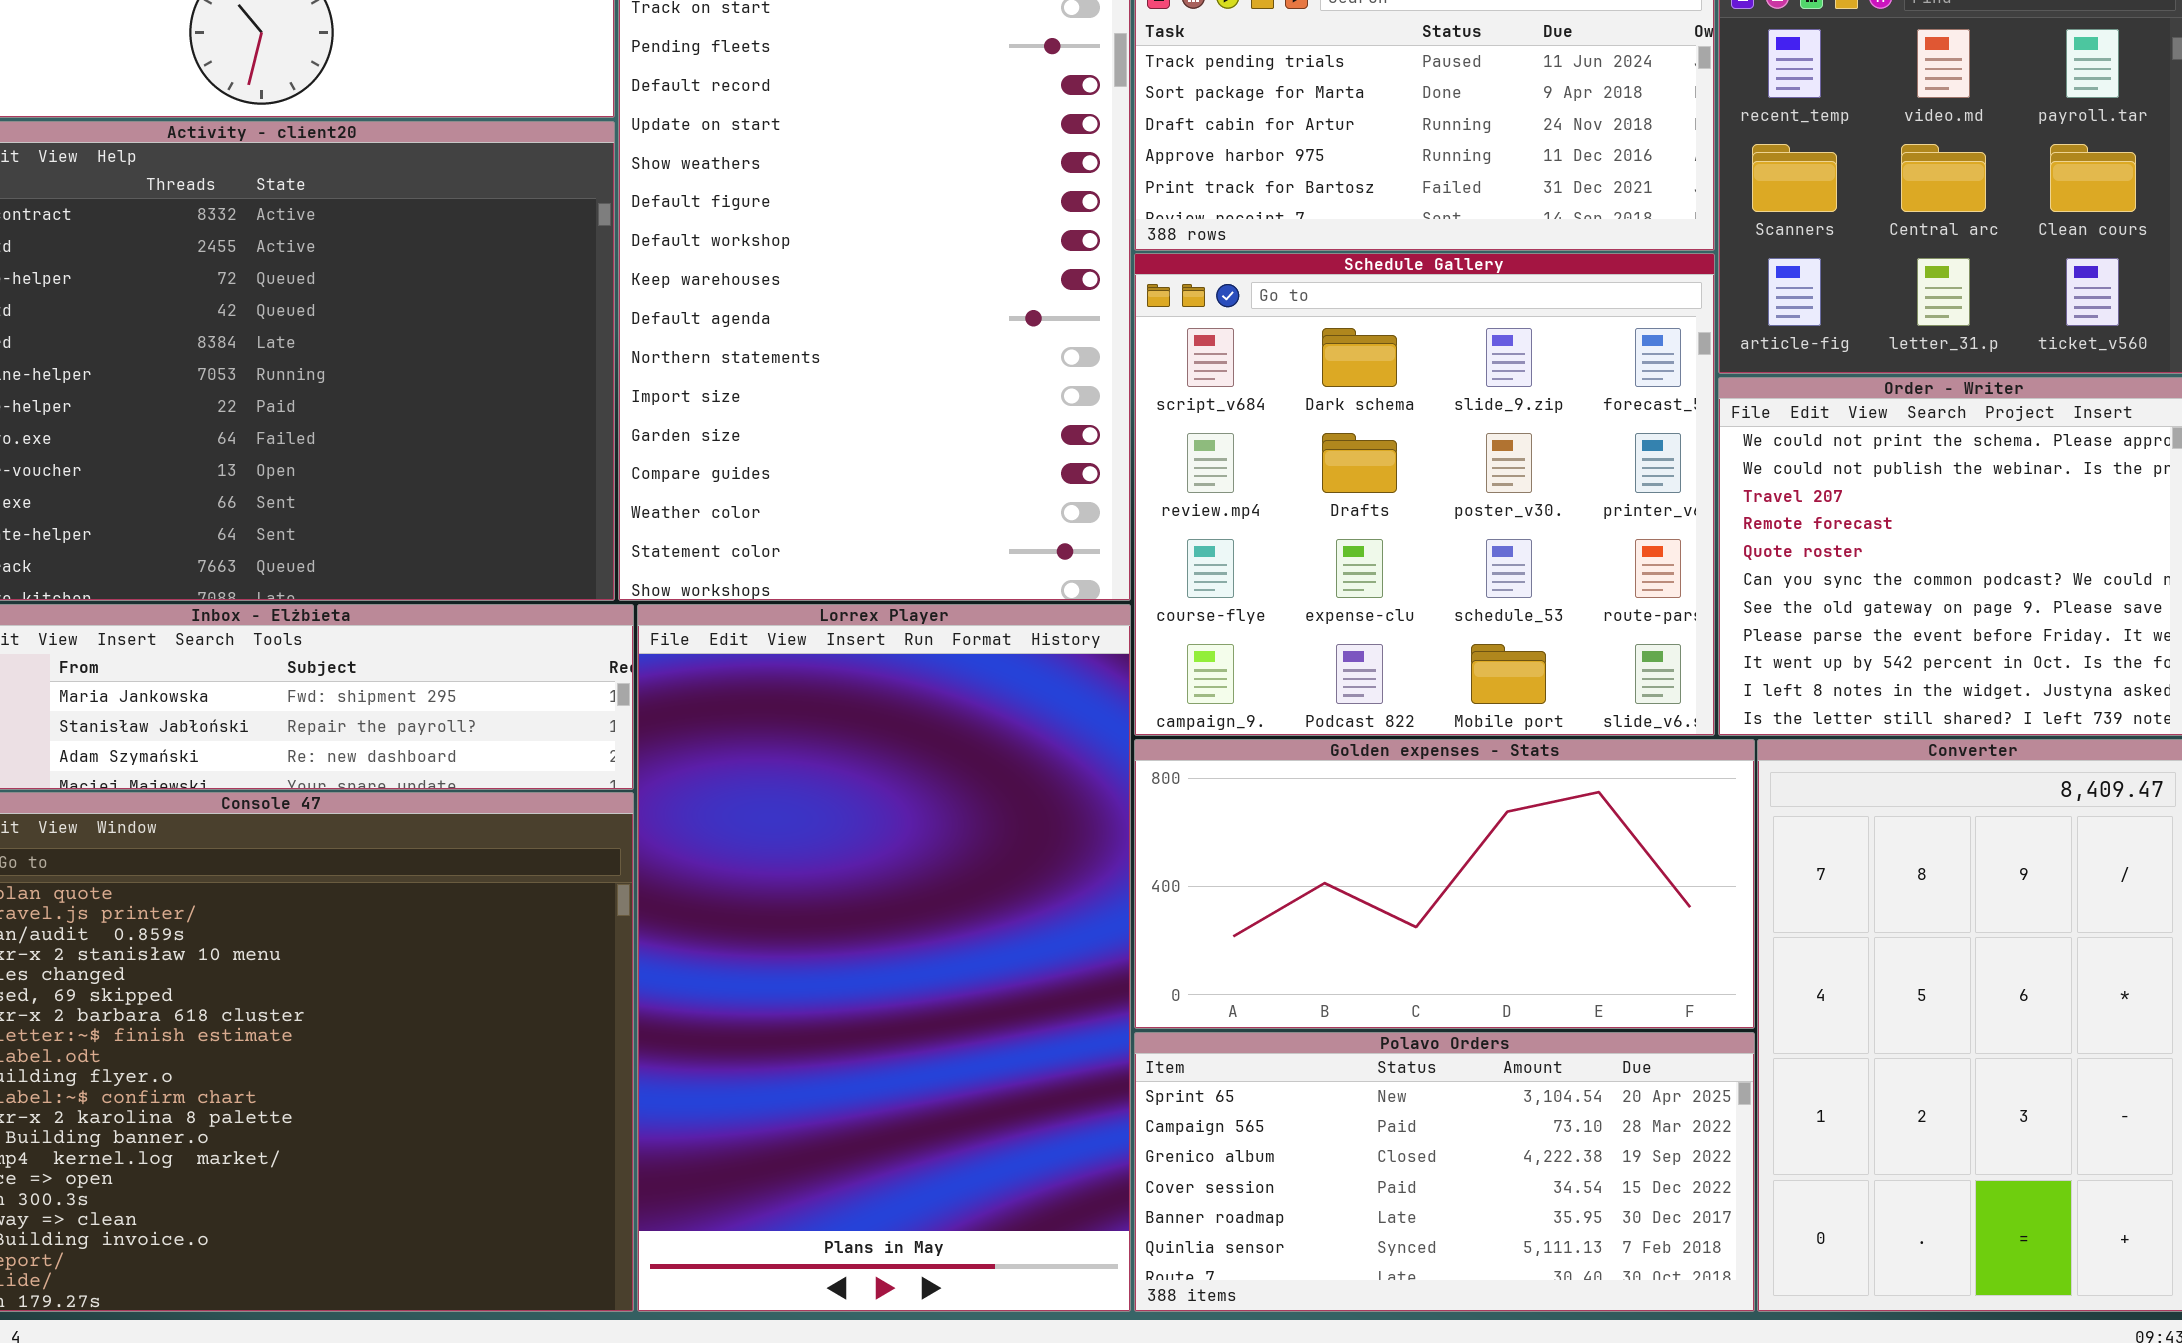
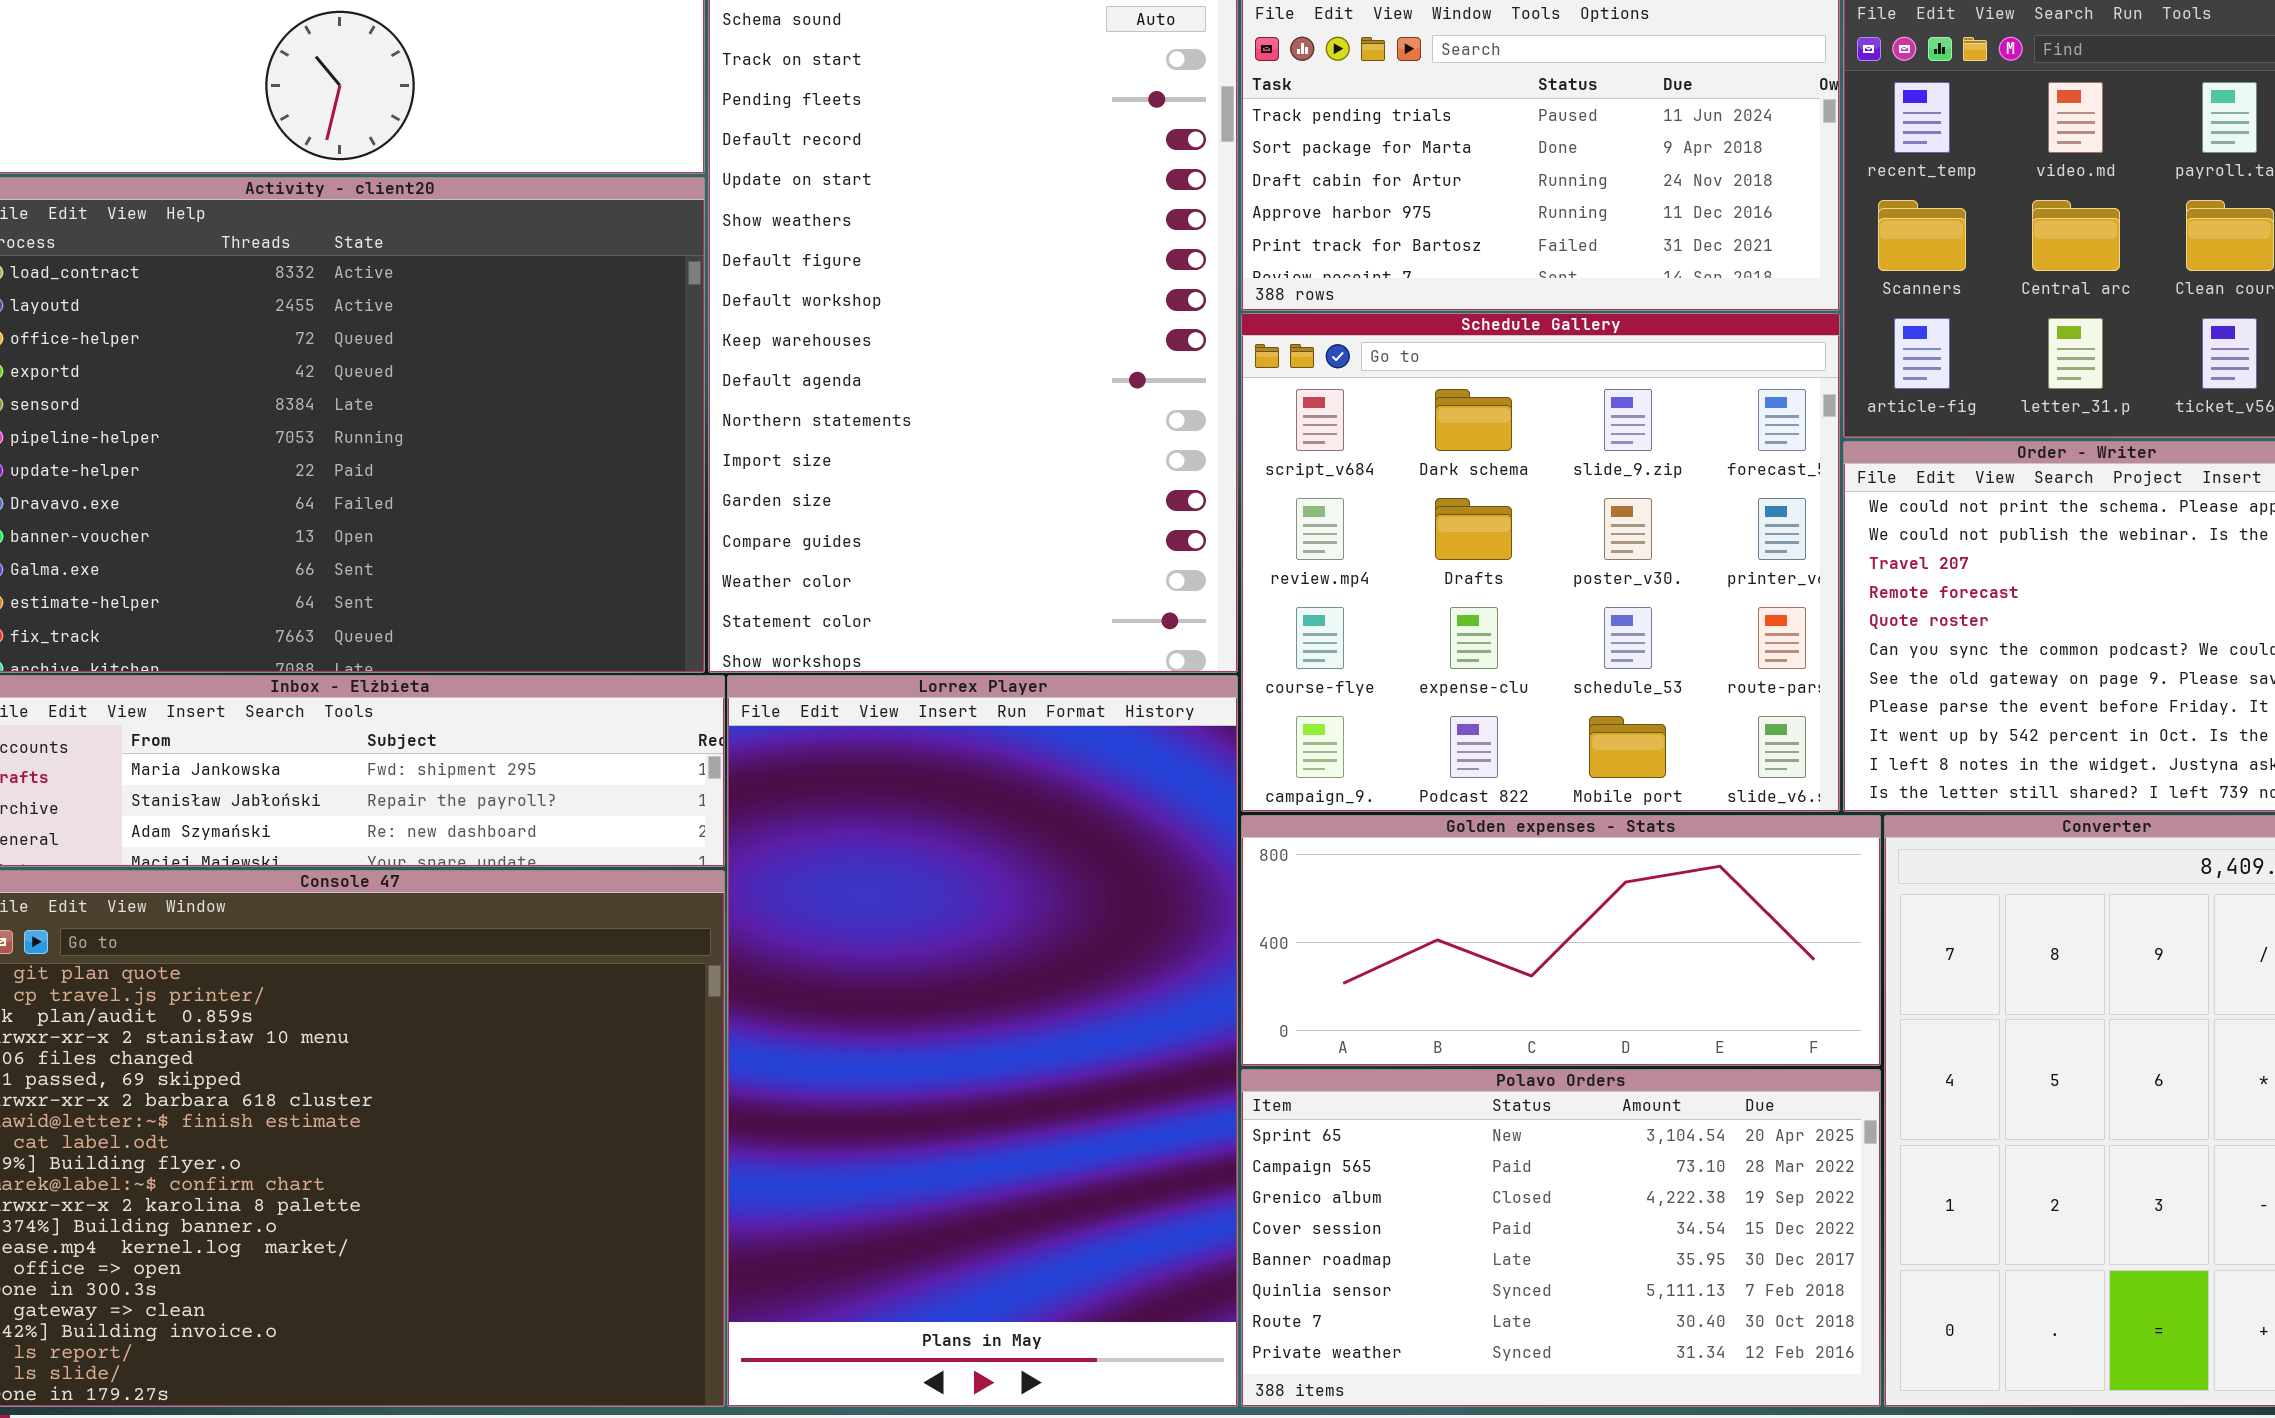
Golden expenses - Stats: [1134,739,1755,1029] -> [1241,815,1881,1066], resized
Polavo Orders: [1134,1032,1755,1312] -> [1241,1069,1881,1407], resized

